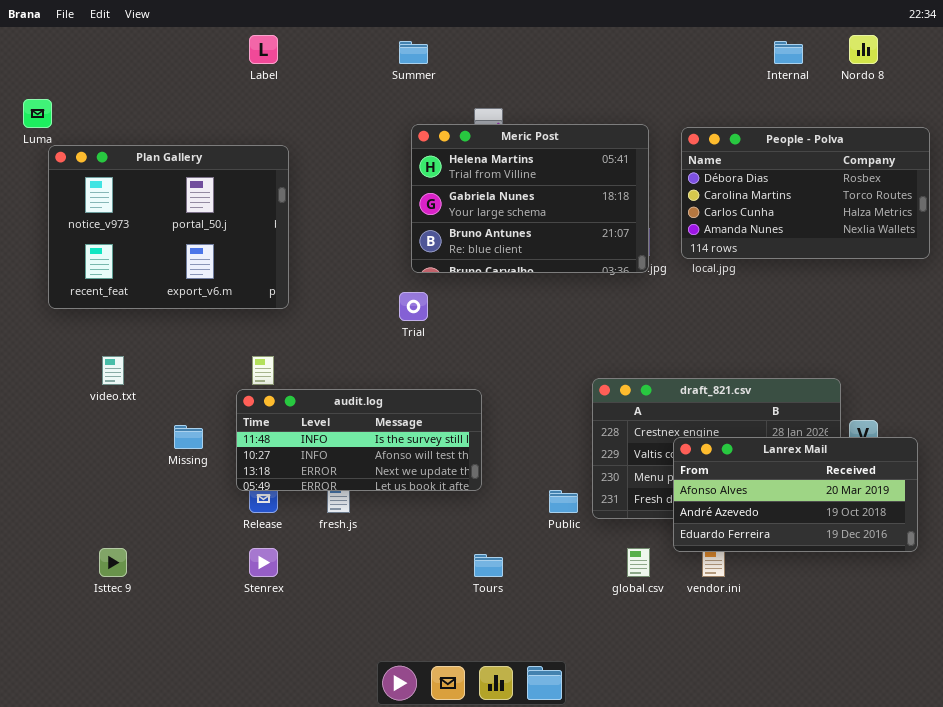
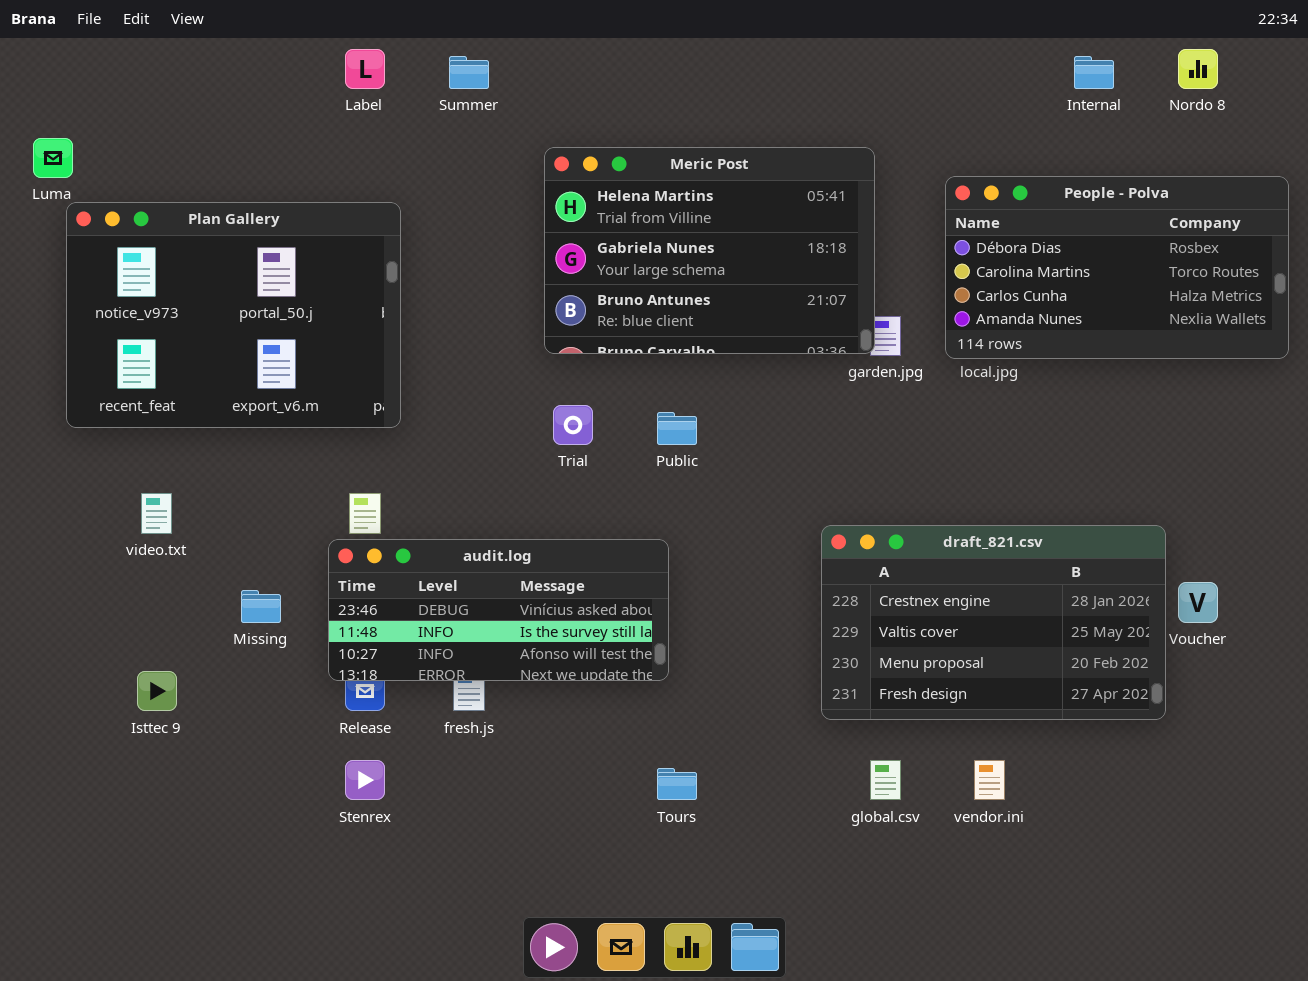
Summer: [399,41,428,64] -> [449,56,489,89], moved
Meric Post: [411,124,649,273] -> [544,147,875,354], moved
audit.log: [236,389,482,491] -> [328,539,669,681], scrolled up 1 row
Lanrex Mail: [673,437,918,552] -> none, closed
Public: [549,490,578,513] -> [657,412,697,445], moved
Isttec 9: [99,548,127,577] -> [137,671,177,711], moved

